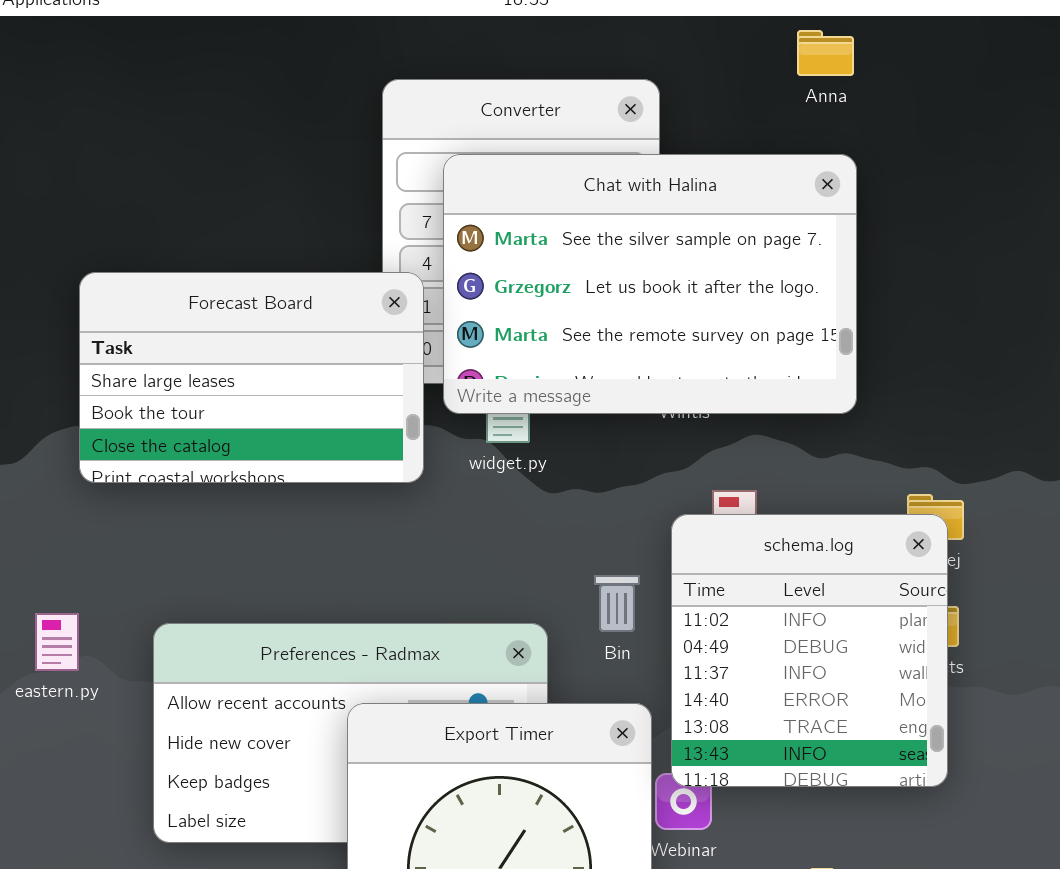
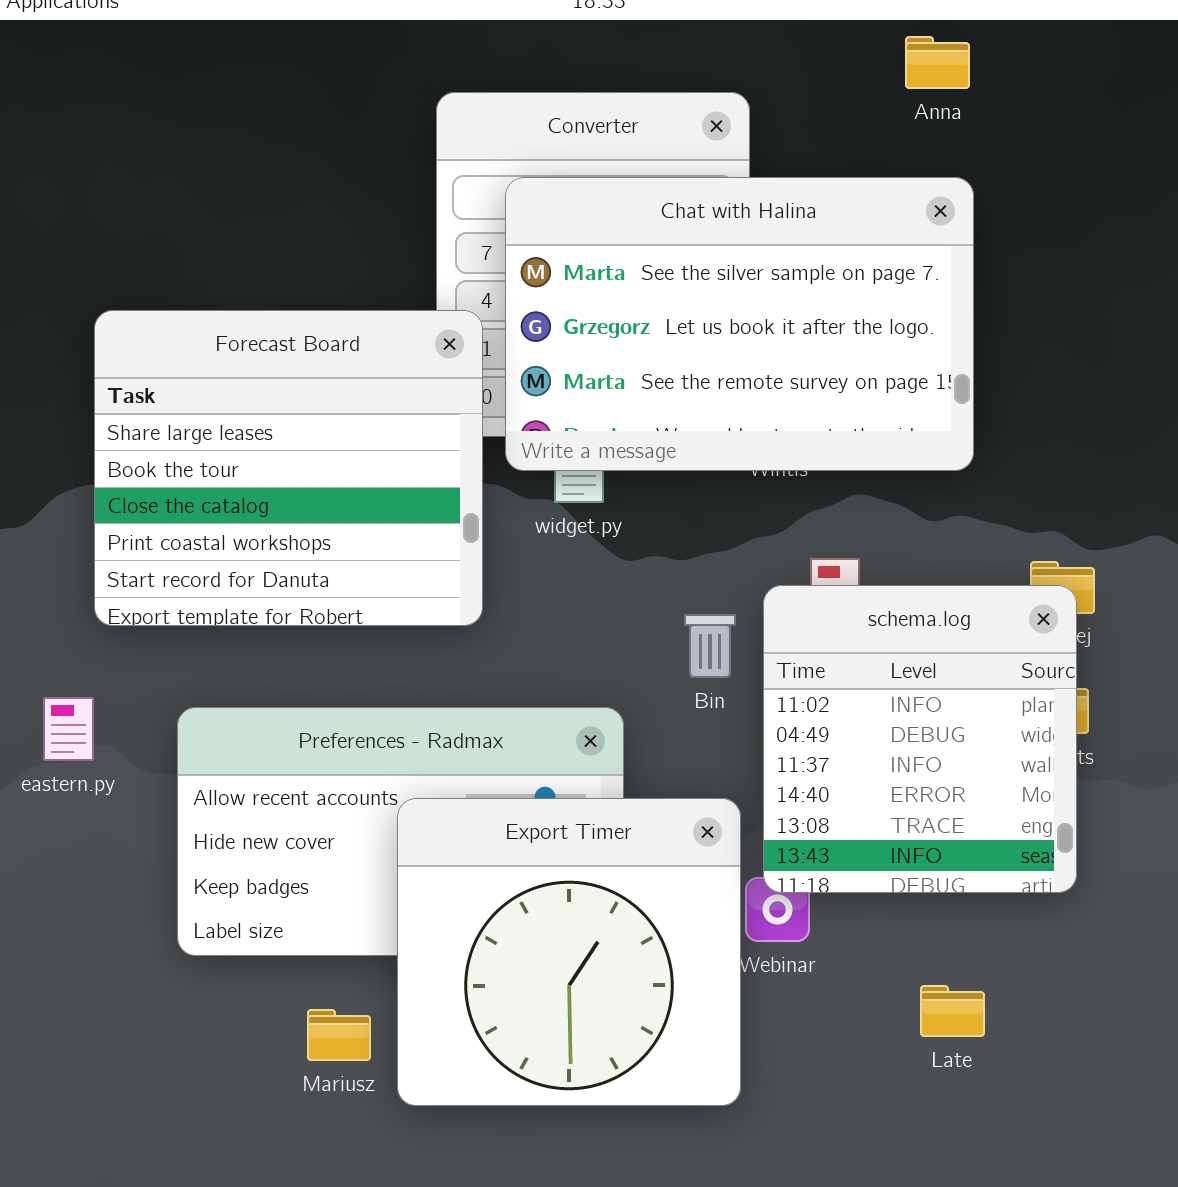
Forecast Board: [79,272,424,483] -> [94,310,483,626], resized
Bin: [594,575,640,632] -> [684,614,736,678], moved

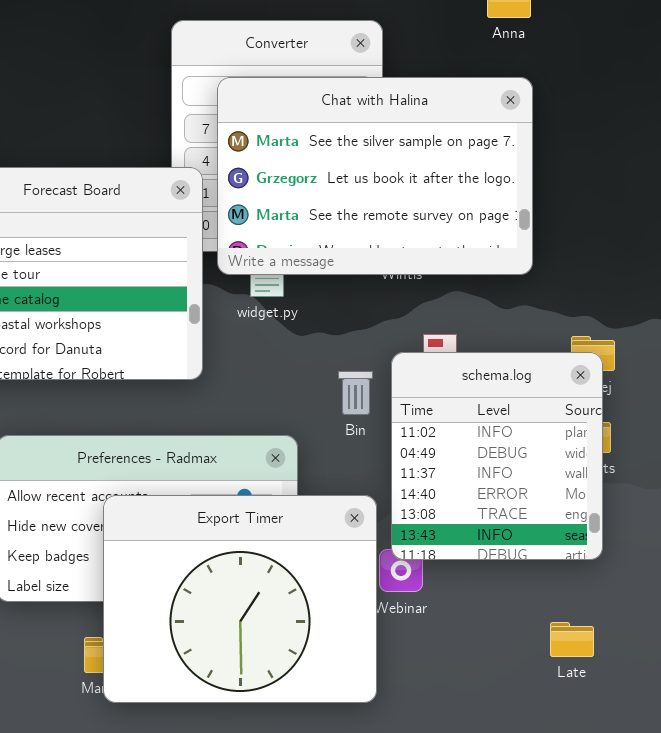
Export Timer: [397,798,741,1106] -> [103,495,377,703], resized
Late: [920,985,985,1037] -> [550,622,594,657], moved

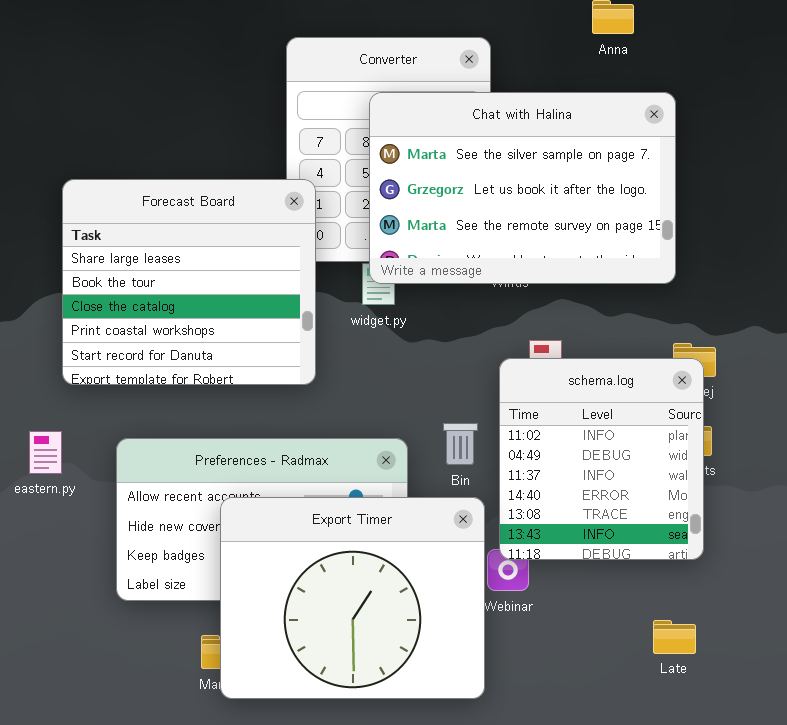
Chat with Halina: [217,77,533,275] -> [369,92,676,284], moved
Bin: [338,371,373,415] -> [443,423,478,465], moved

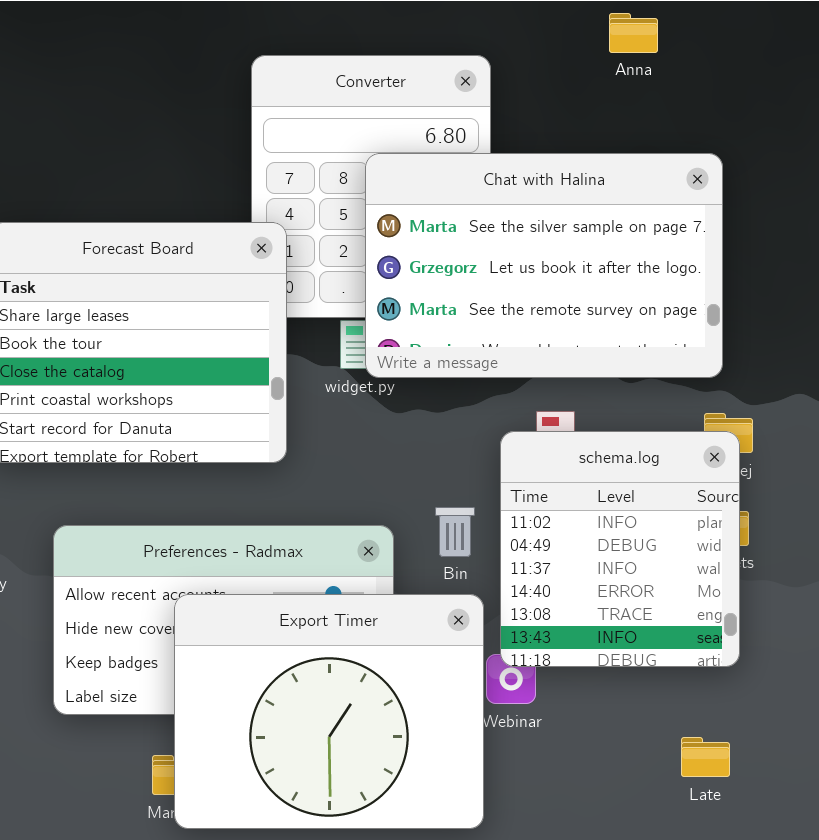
Chat with Halina: [369,92,676,284] -> [365,153,723,378], moved

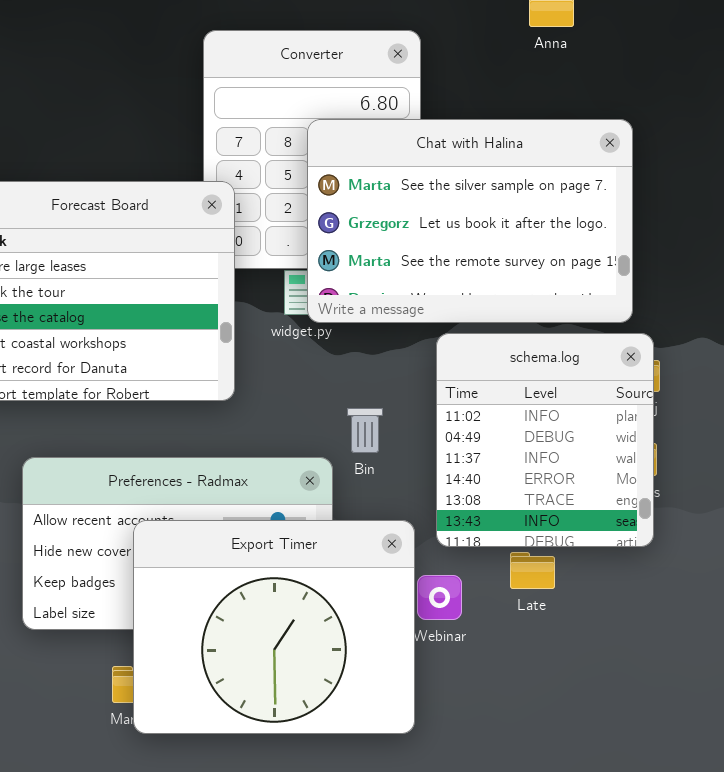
schema.log: [500,431,740,667] -> [436,333,654,547], moved
Bin: [435,507,475,557] -> [347,408,383,453], moved
Late: [681,737,730,777] -> [510,552,555,589], moved

